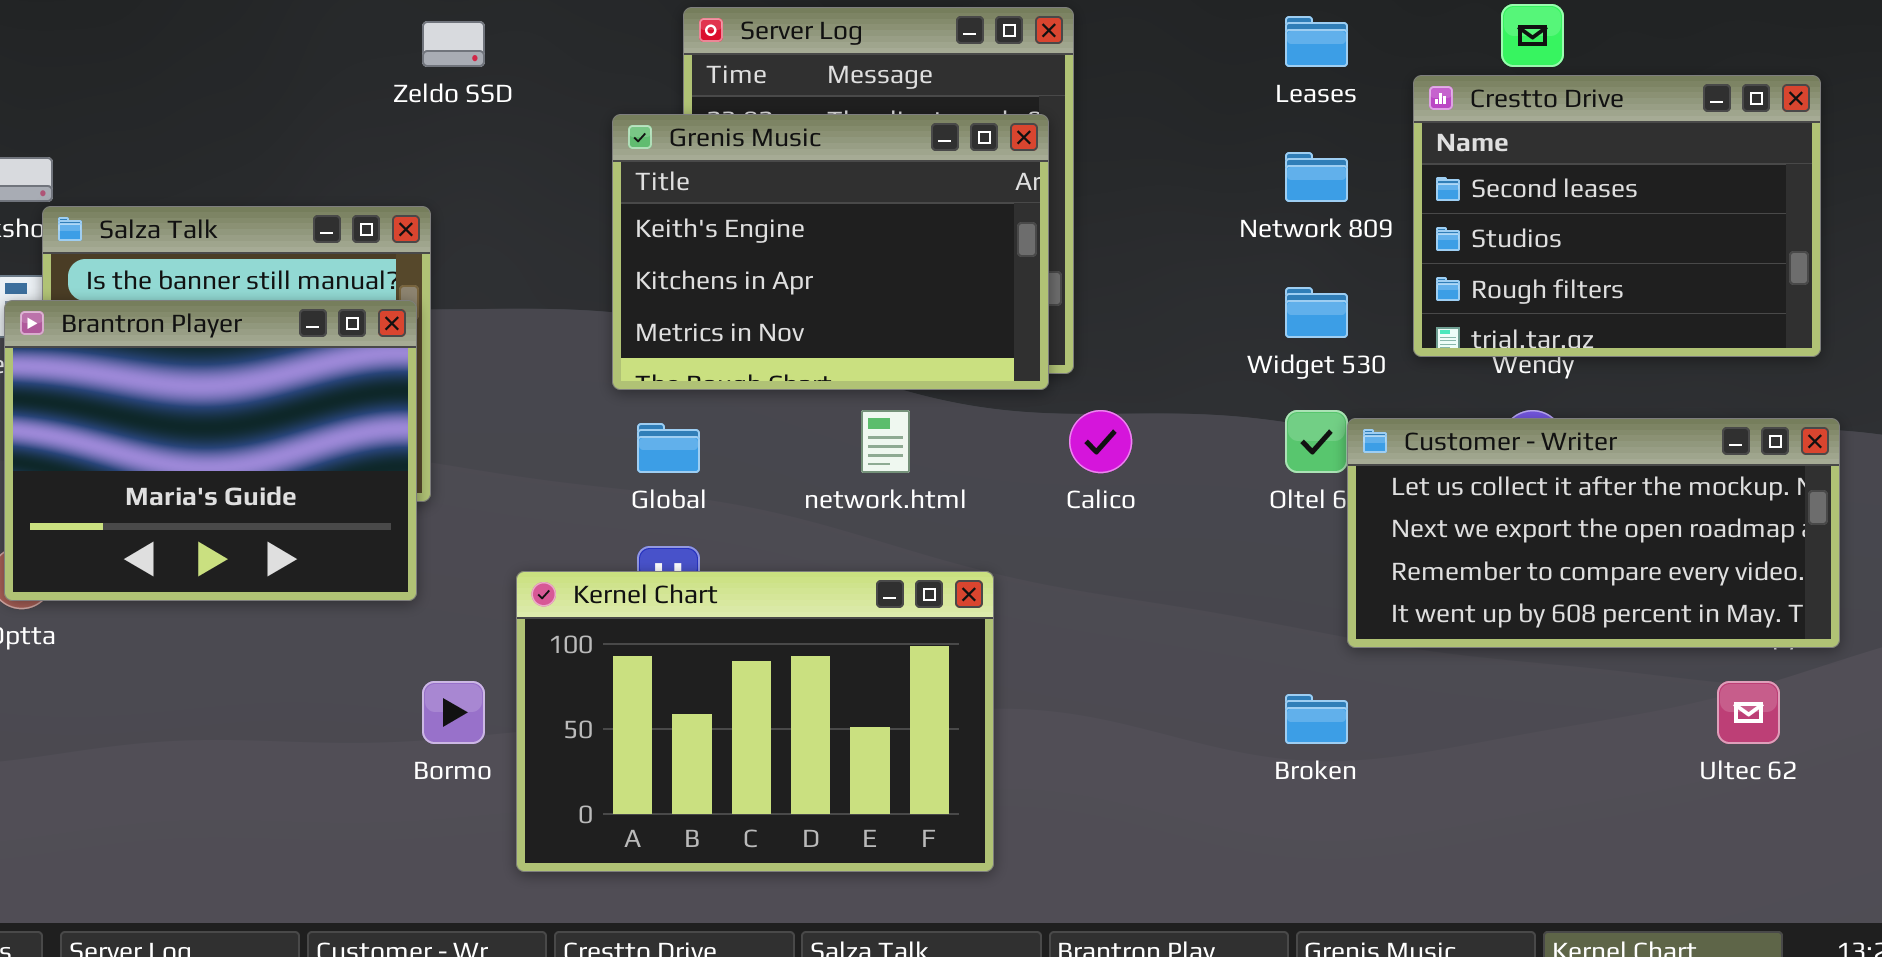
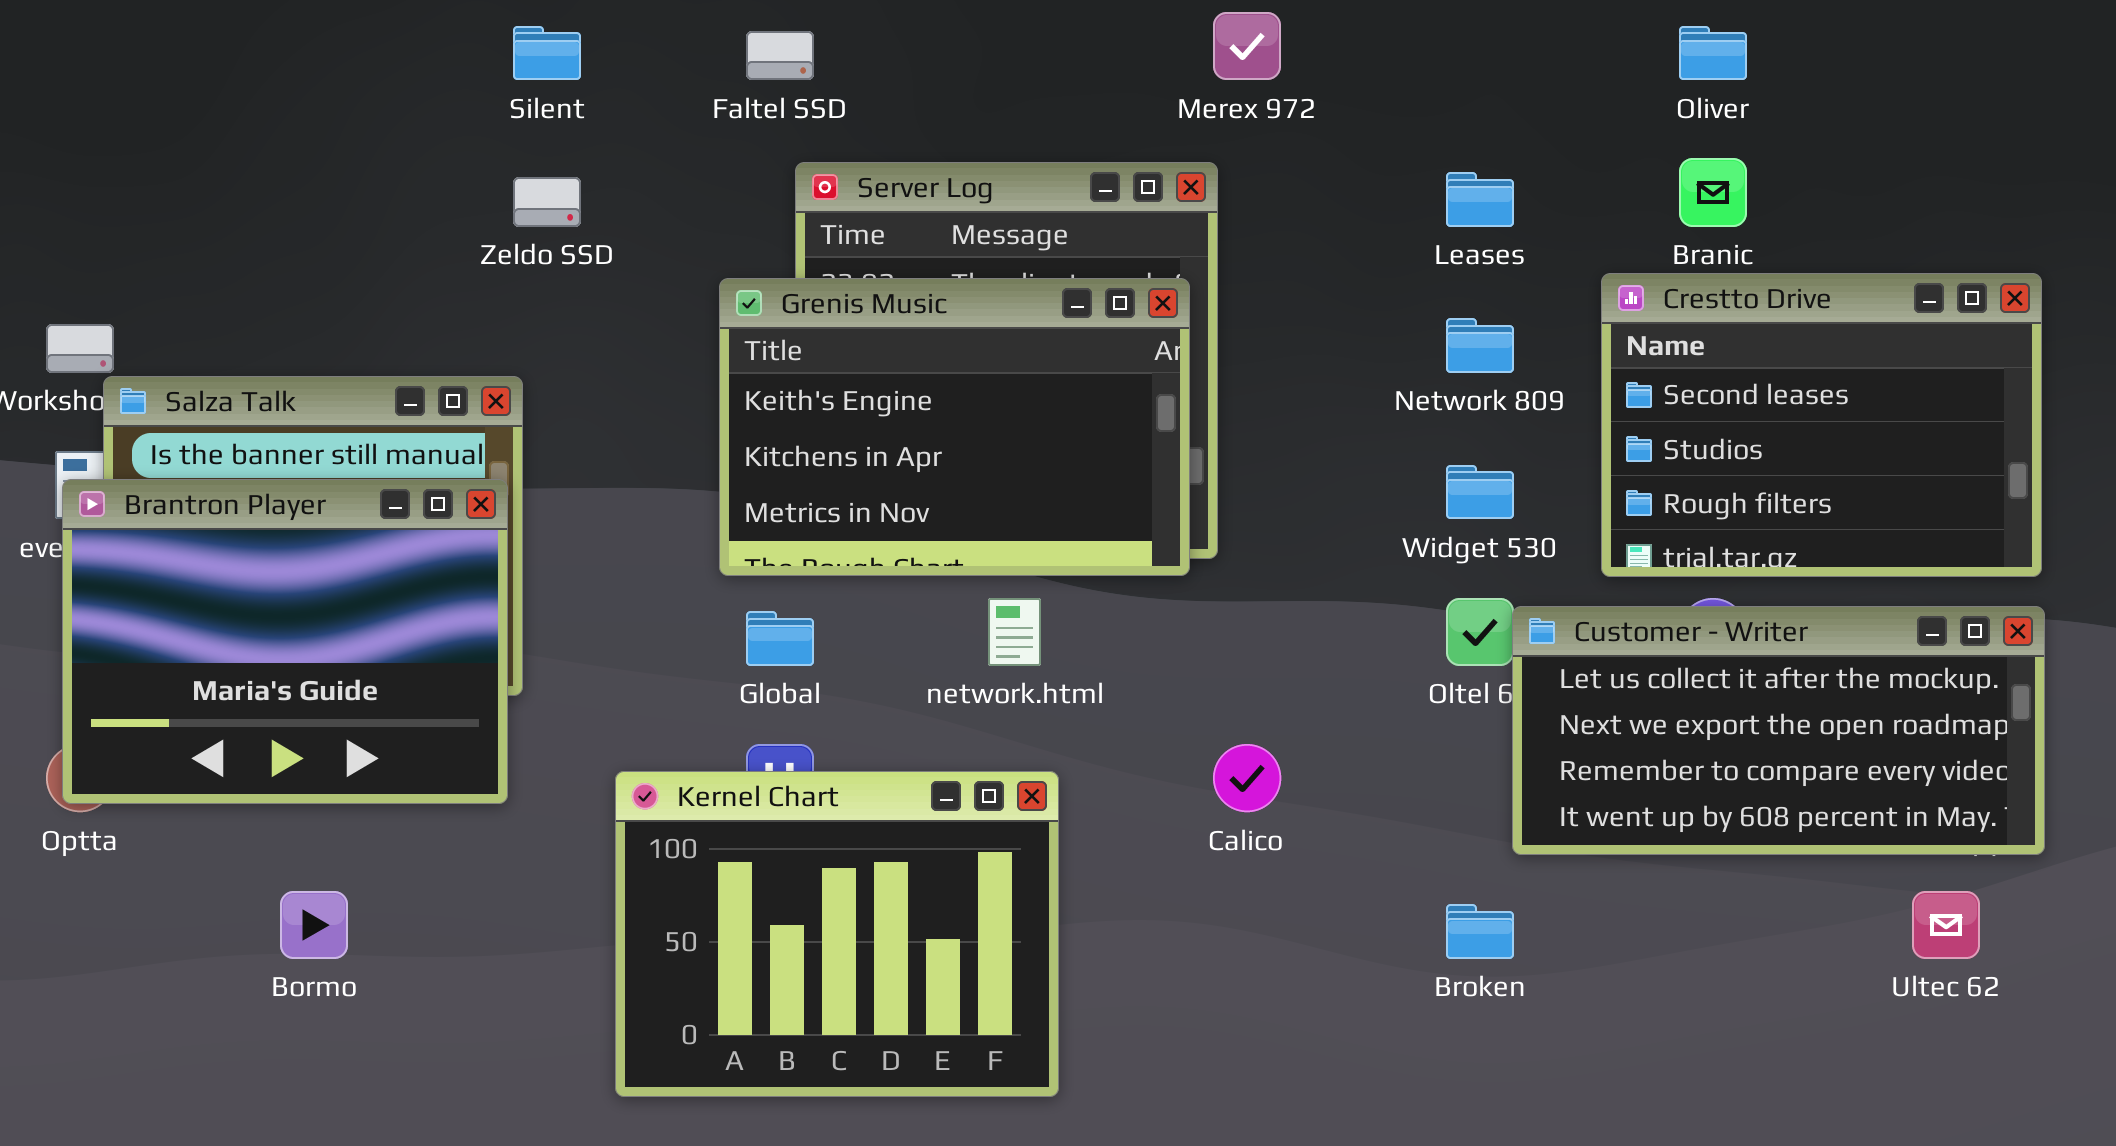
Crestto Drive: [1413,75,1821,357] -> [1601,273,2042,577], moved
Calico: [1069,410,1132,473] -> [1213,744,1281,812], moved
Kernel Chart: [516,571,994,872] -> [615,771,1059,1097], resized
Bormo: [422,681,485,744] -> [280,891,348,959], moved

